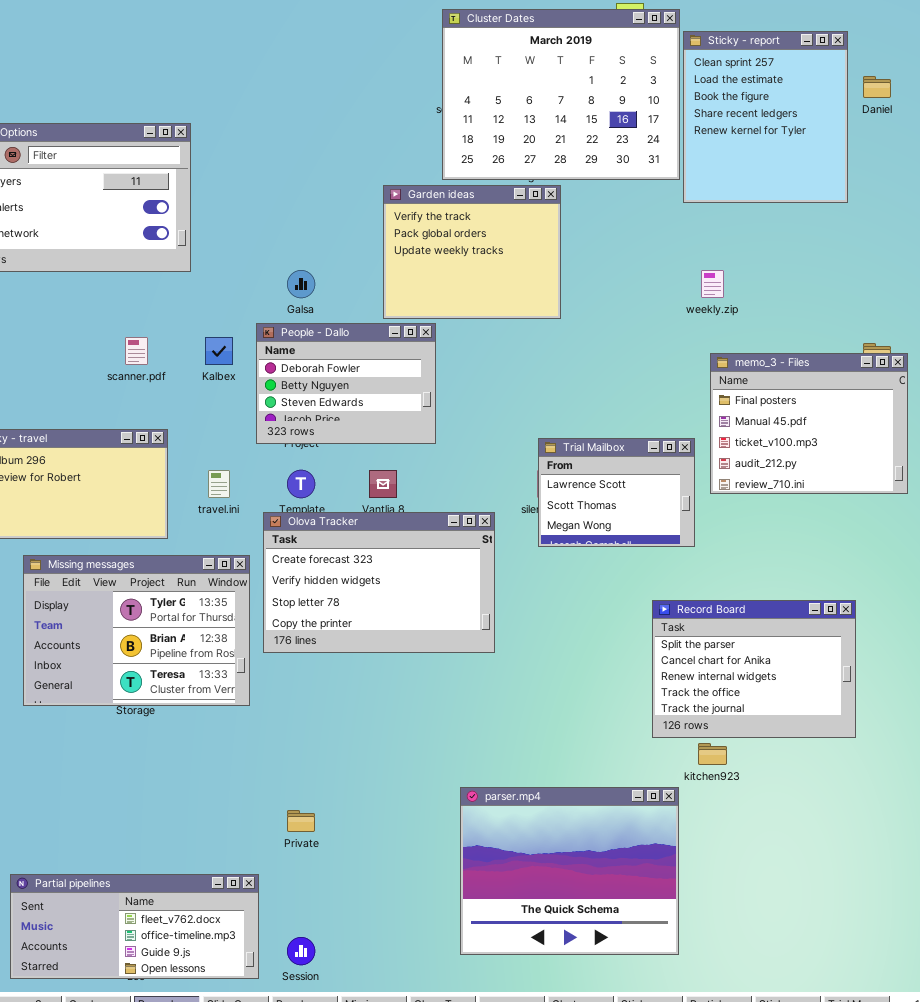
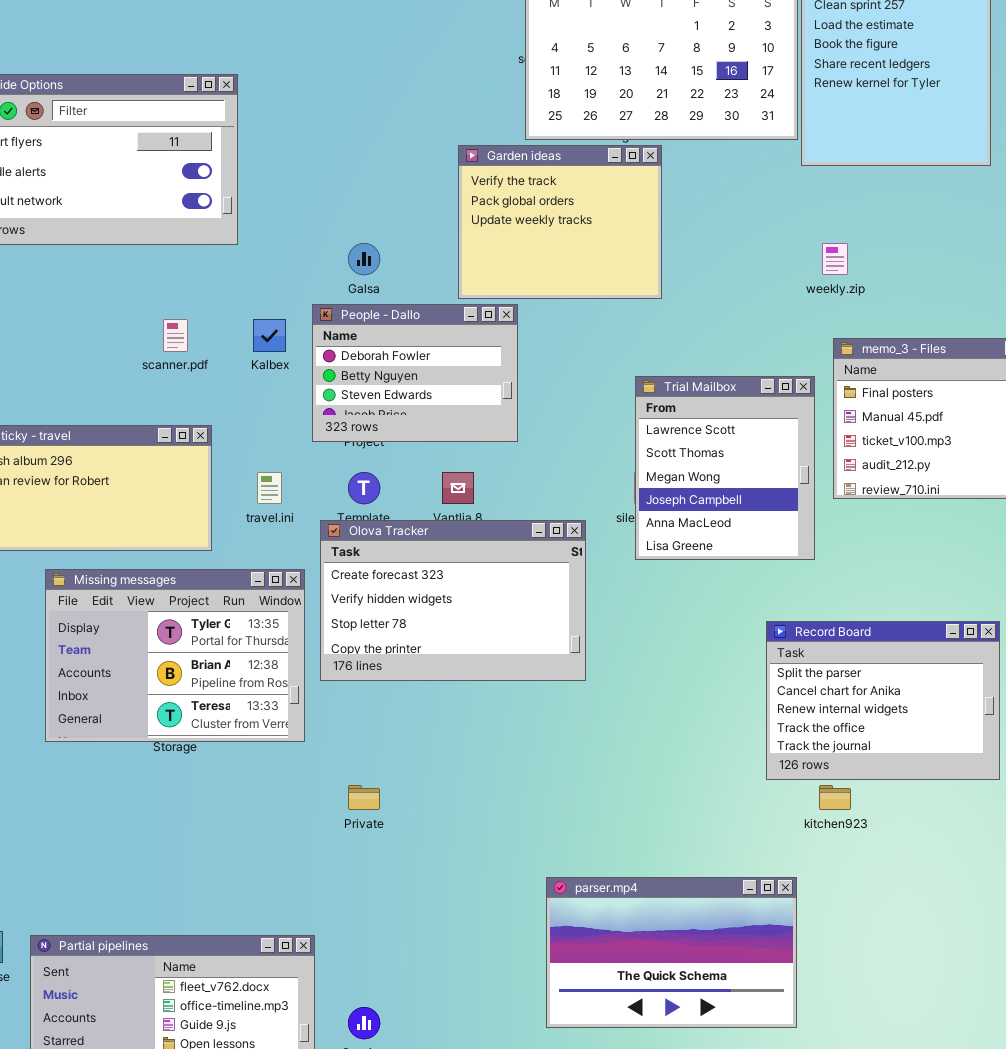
Trial Mailbox: [538,438,695,547] -> [635,376,815,560], resized
parser.mp4: [460,787,679,955] -> [546,877,797,1028], resized
Private: [287,810,315,832] -> [348,785,380,810], moved

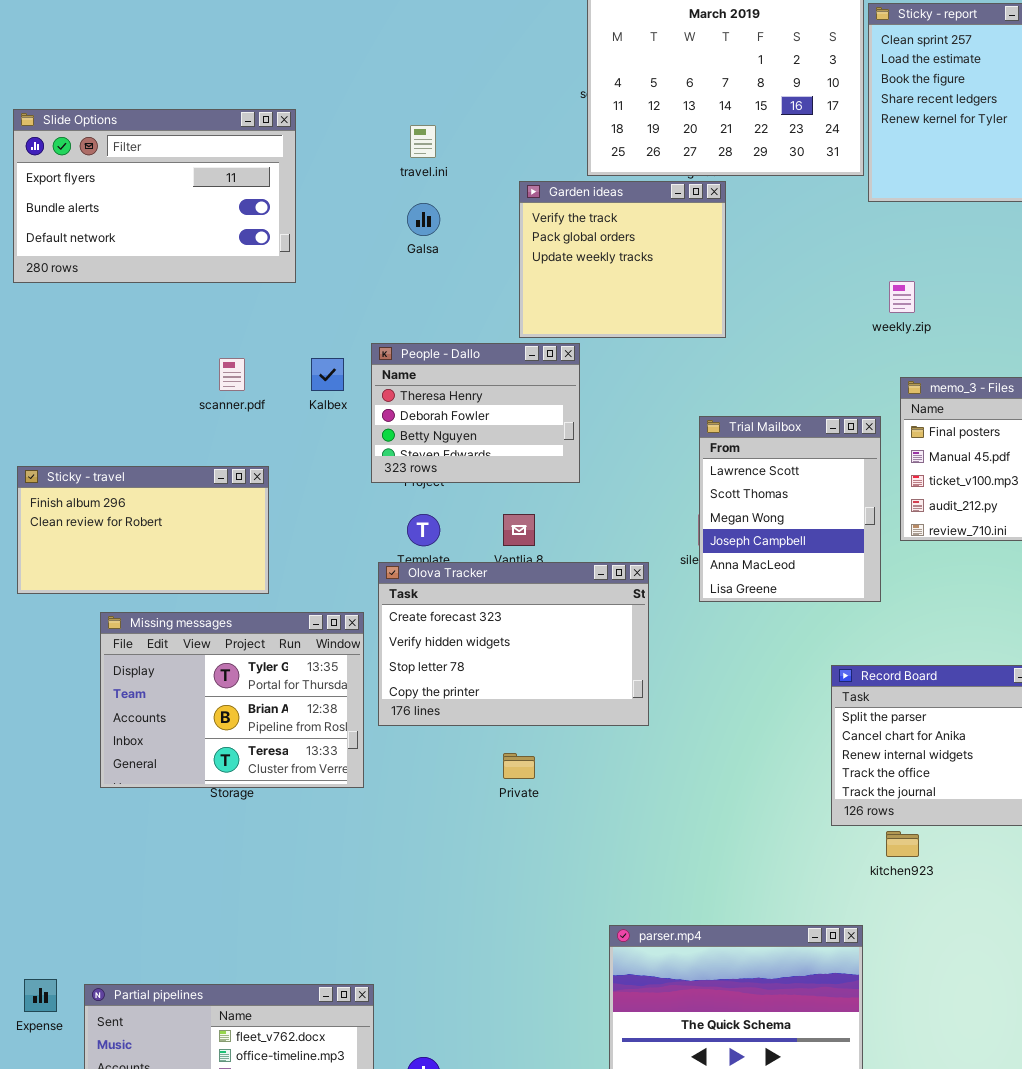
Galsa: [348,243,380,275] -> [407,203,440,236], moved
People - Dallo: [312,304,518,442] -> [371,343,580,483], scrolled up 1 row
travel.ini: [257,472,282,504] -> [410,125,436,158], moved
Private: [348,785,380,810] -> [503,753,535,779], moved

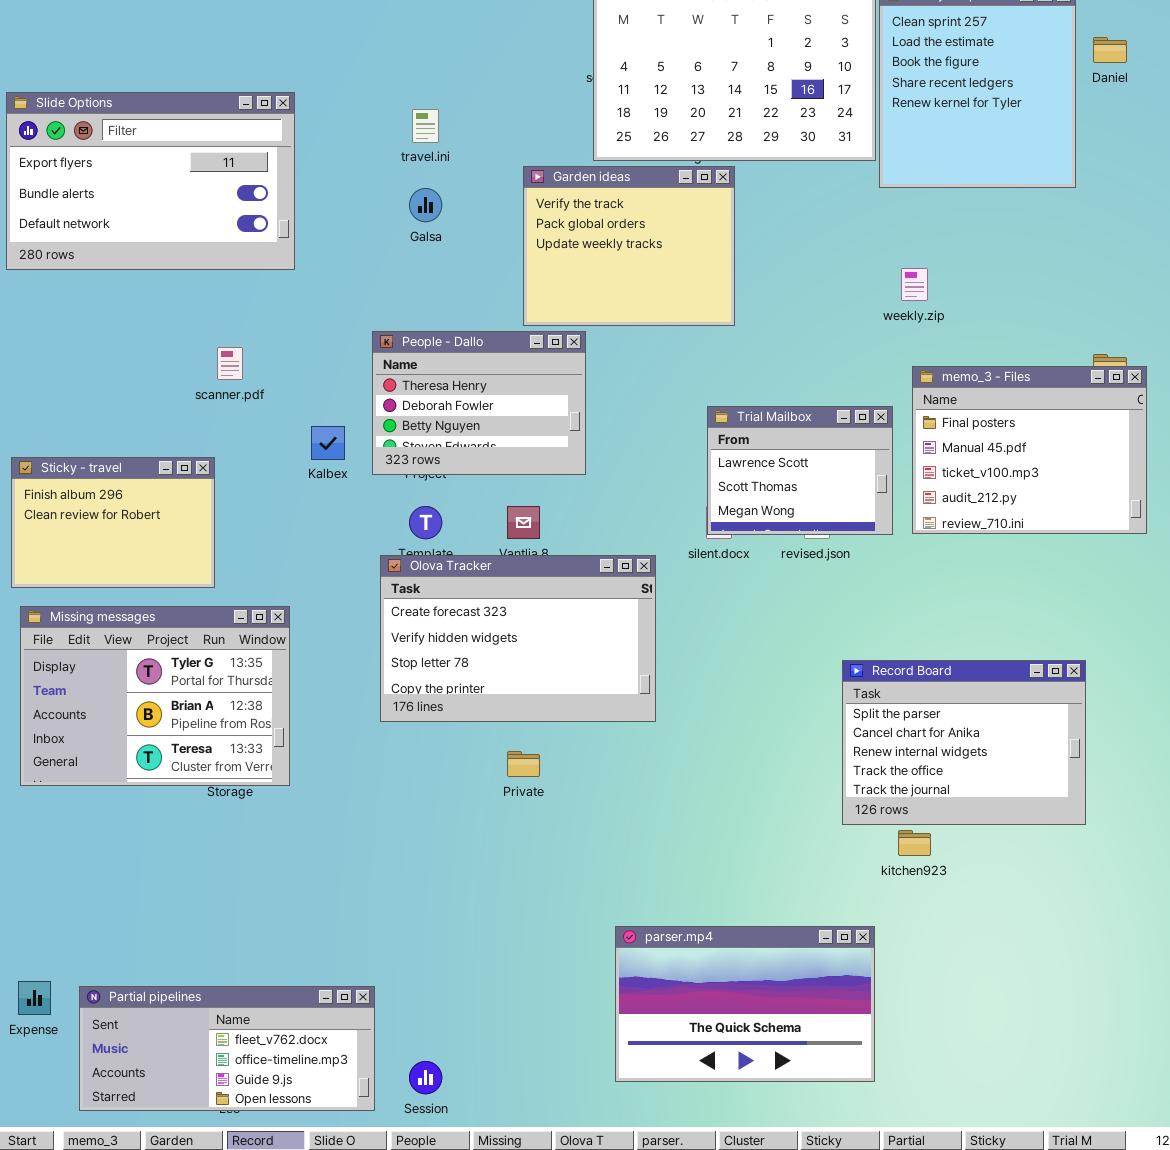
Kalbex: [311,358,344,391] -> [311,426,345,460], moved
Trial Mailbox: [699,416,881,602] -> [707,406,893,535], resized
Sticky - travel: [17,466,269,594] -> [11,457,215,588], resized
Missing messages: [100,612,364,788] -> [20,606,290,786], moved

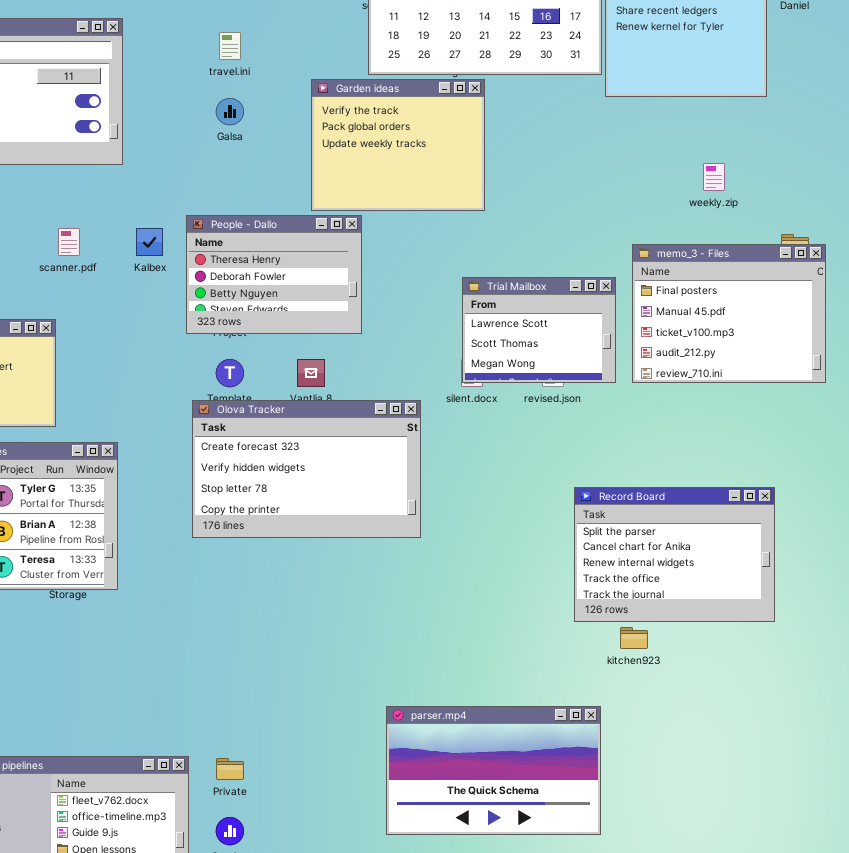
weekly.zip: [901,268,928,301] -> [703,163,725,191], moved
Kalbex: [311,426,345,460] -> [136,228,163,256], moved
Private: [507,751,540,777] -> [216,758,244,780], moved

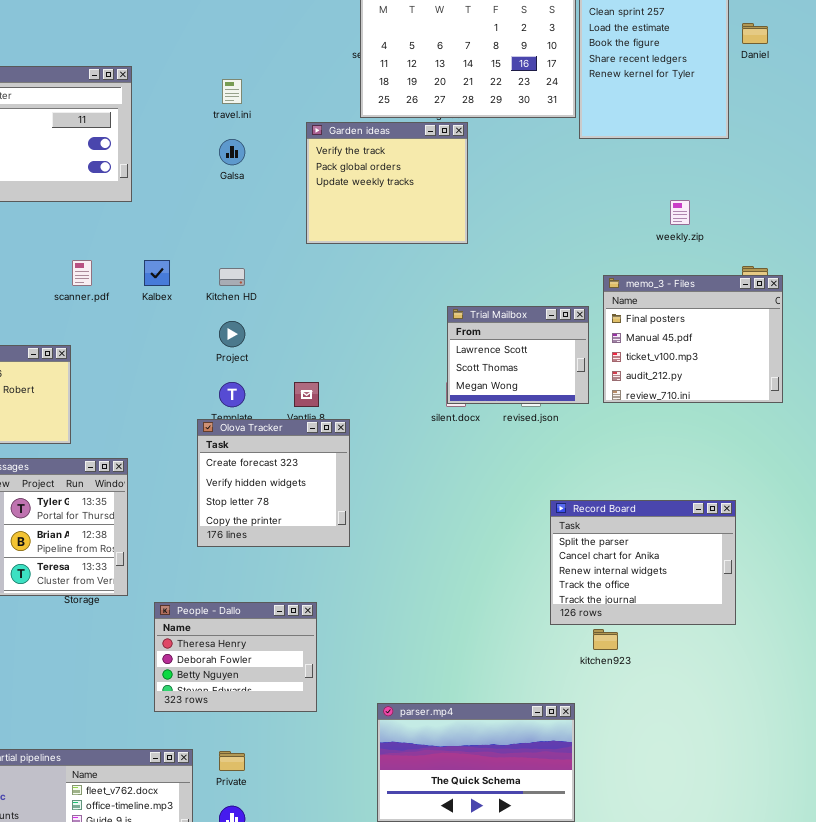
People - Dallo: [186,215,362,334] -> [154,602,317,712], moved
Olova Tracker: [192,400,421,538] -> [197,419,350,547], resized

